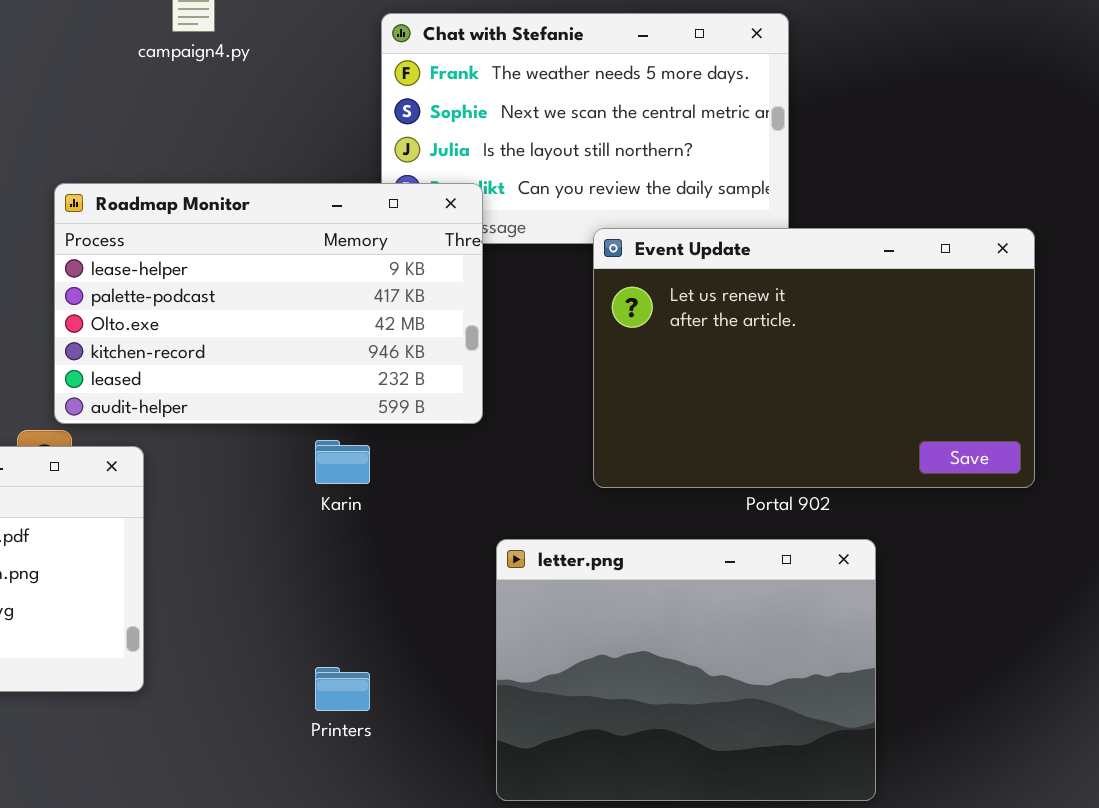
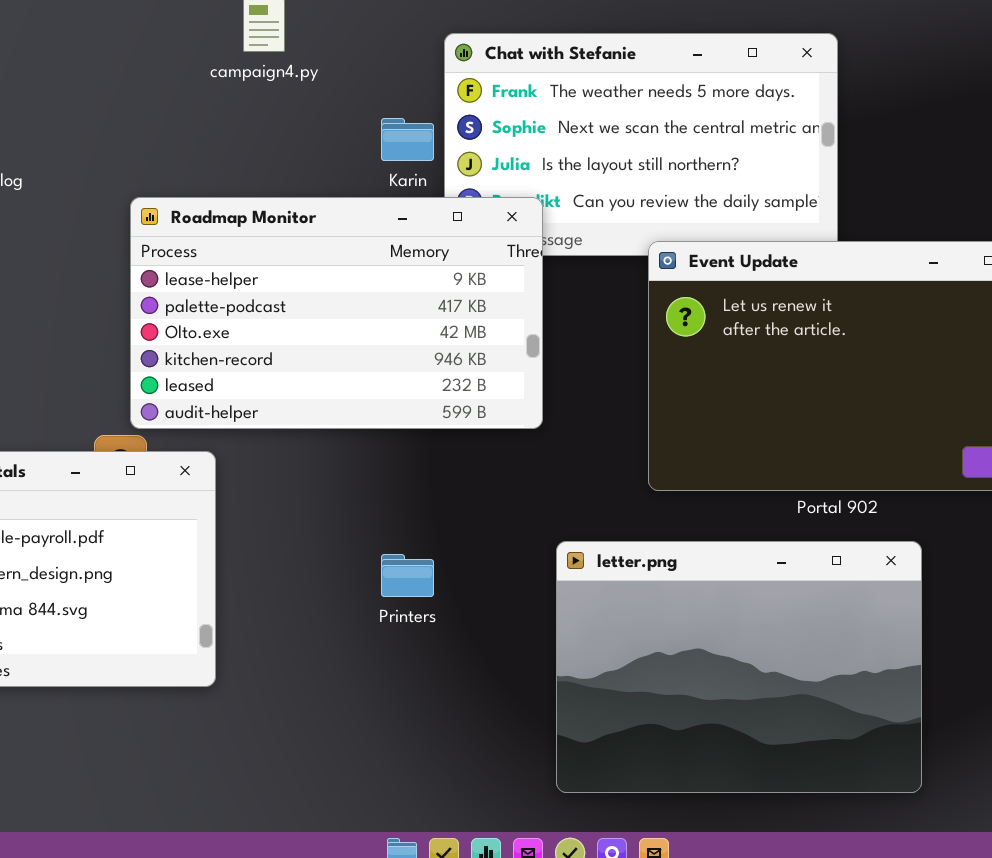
Karin: [315,440,370,484] -> [381,118,434,161], moved
Printers: [315,667,370,711] -> [381,554,434,597], moved

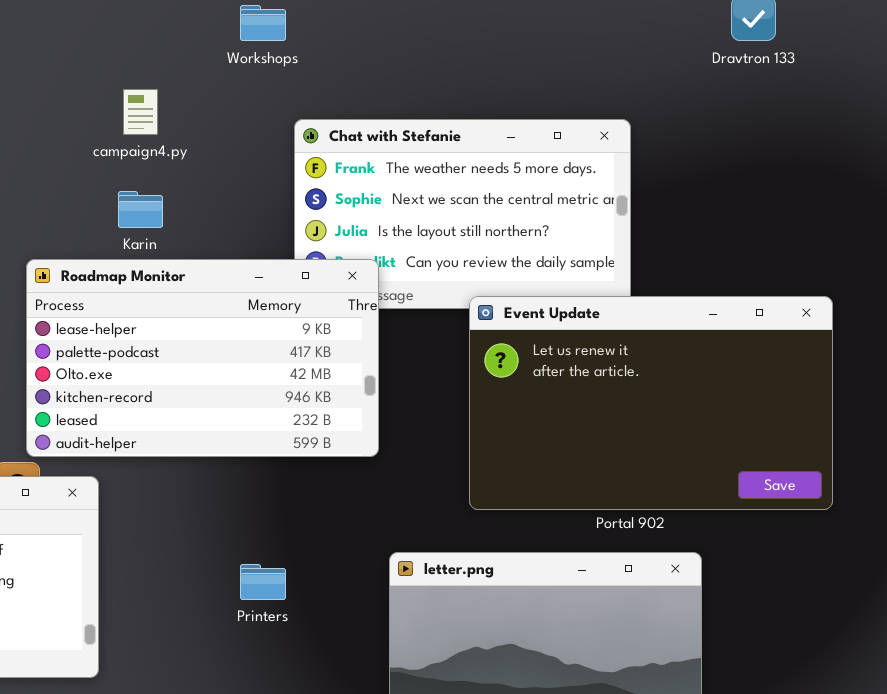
Karin: [381,118,434,161] -> [118,191,163,228], moved

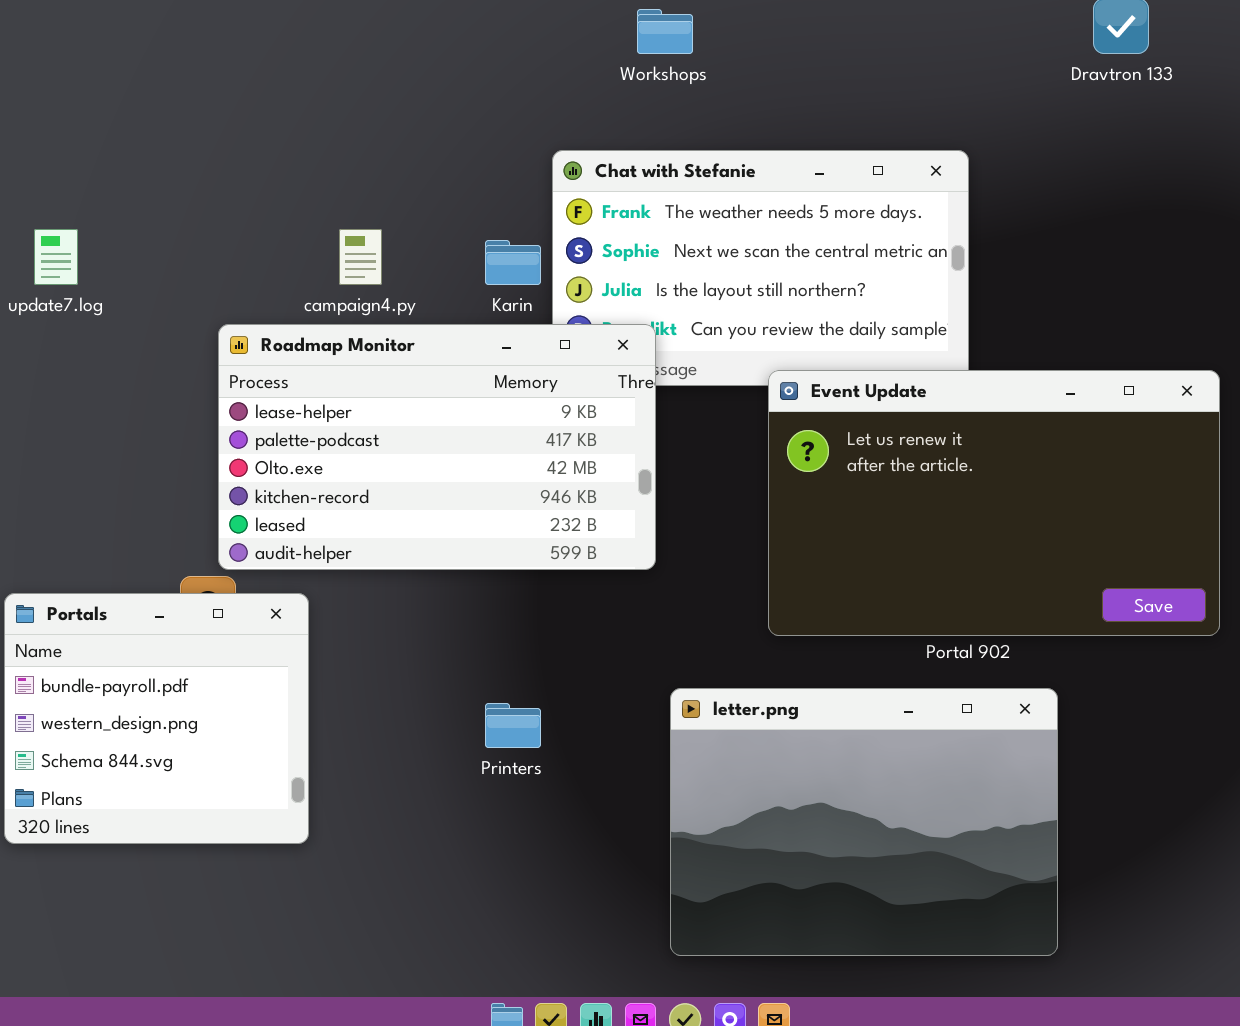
Workshops: [240,5,286,41] -> [637,9,693,54], moved
campaign4.py: [123,89,158,135] -> [339,229,382,285], moved
Karin: [118,191,163,228] -> [485,240,541,285], moved

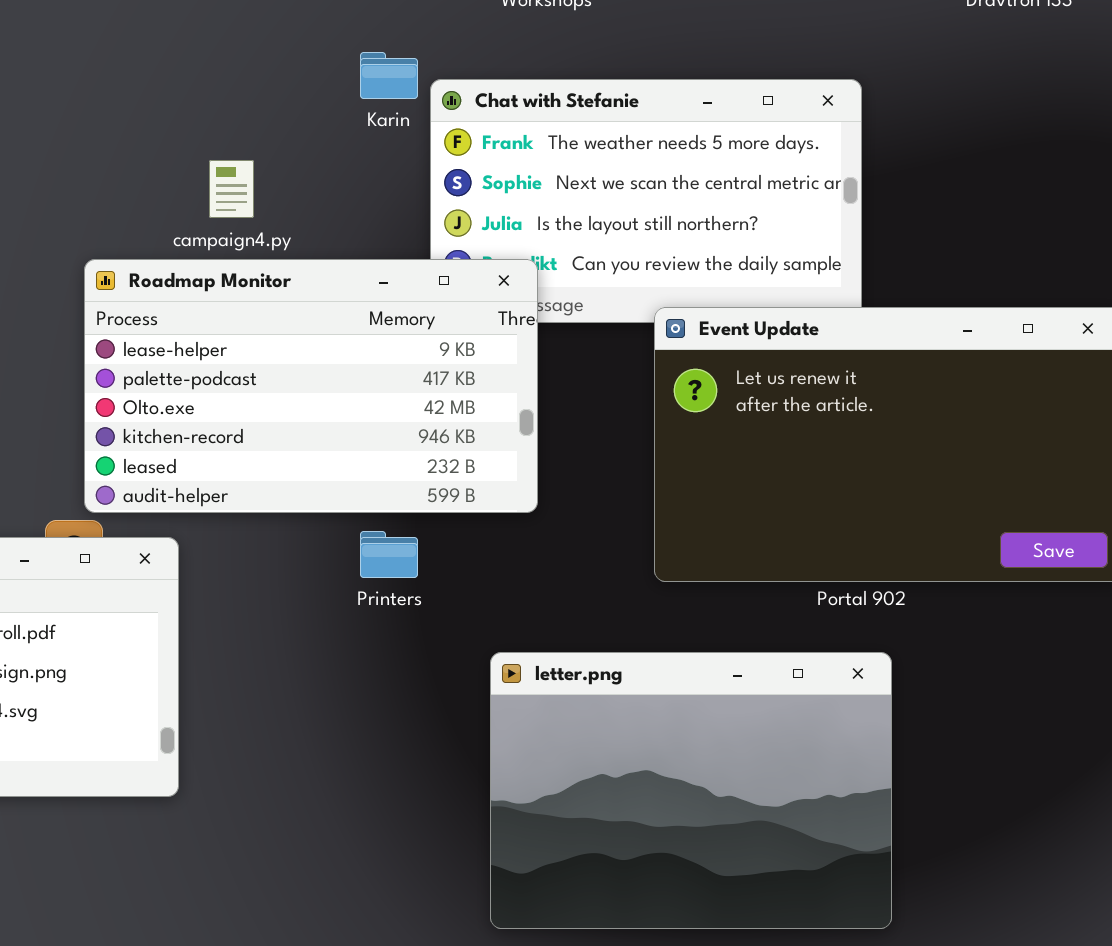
Karin: [485,240,541,285] -> [360,52,418,99], moved
letter.png: [670,688,1058,956] -> [490,652,892,929], moved
Printers: [485,703,541,748] -> [360,531,418,578], moved

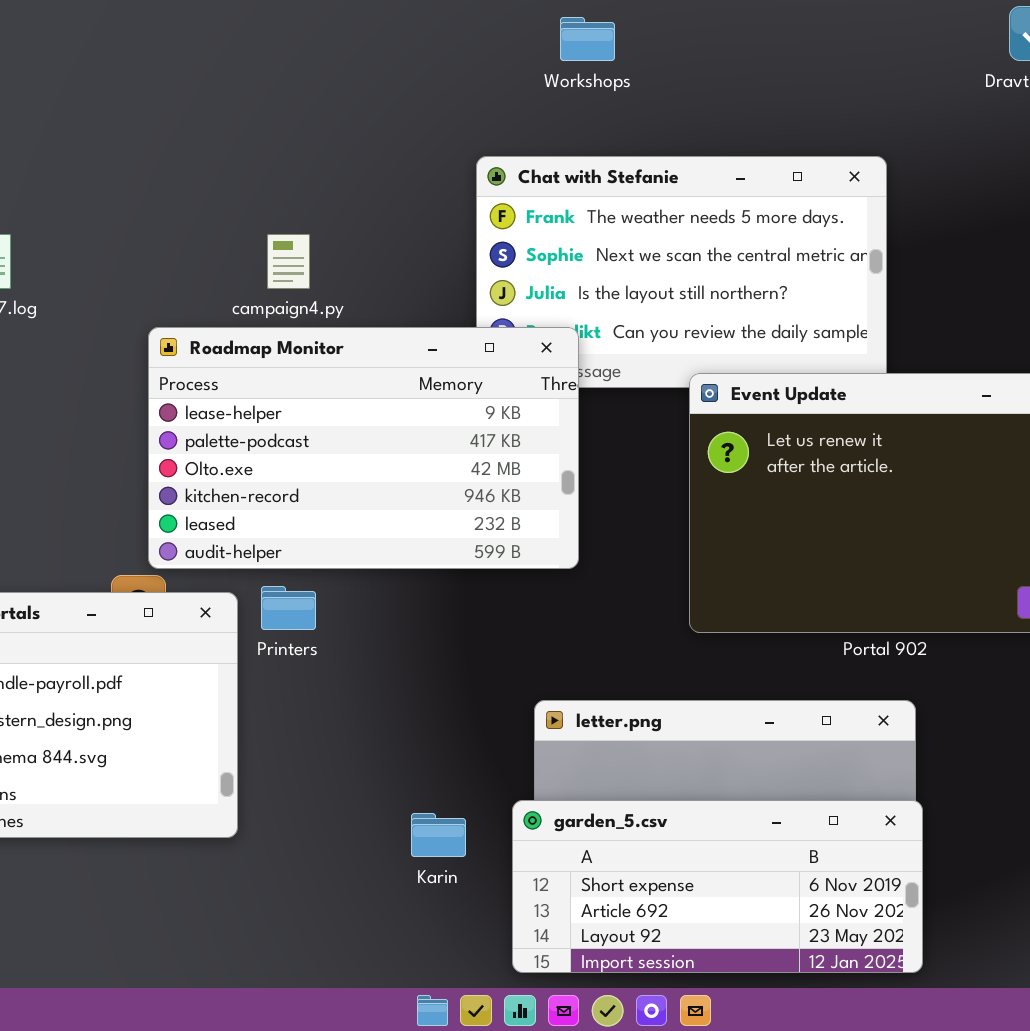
Karin: [360,52,418,99] -> [411,813,466,857], moved
Printers: [360,531,418,578] -> [261,586,316,630], moved
garden_5.csv: none -> [512,800,923,973], opened

